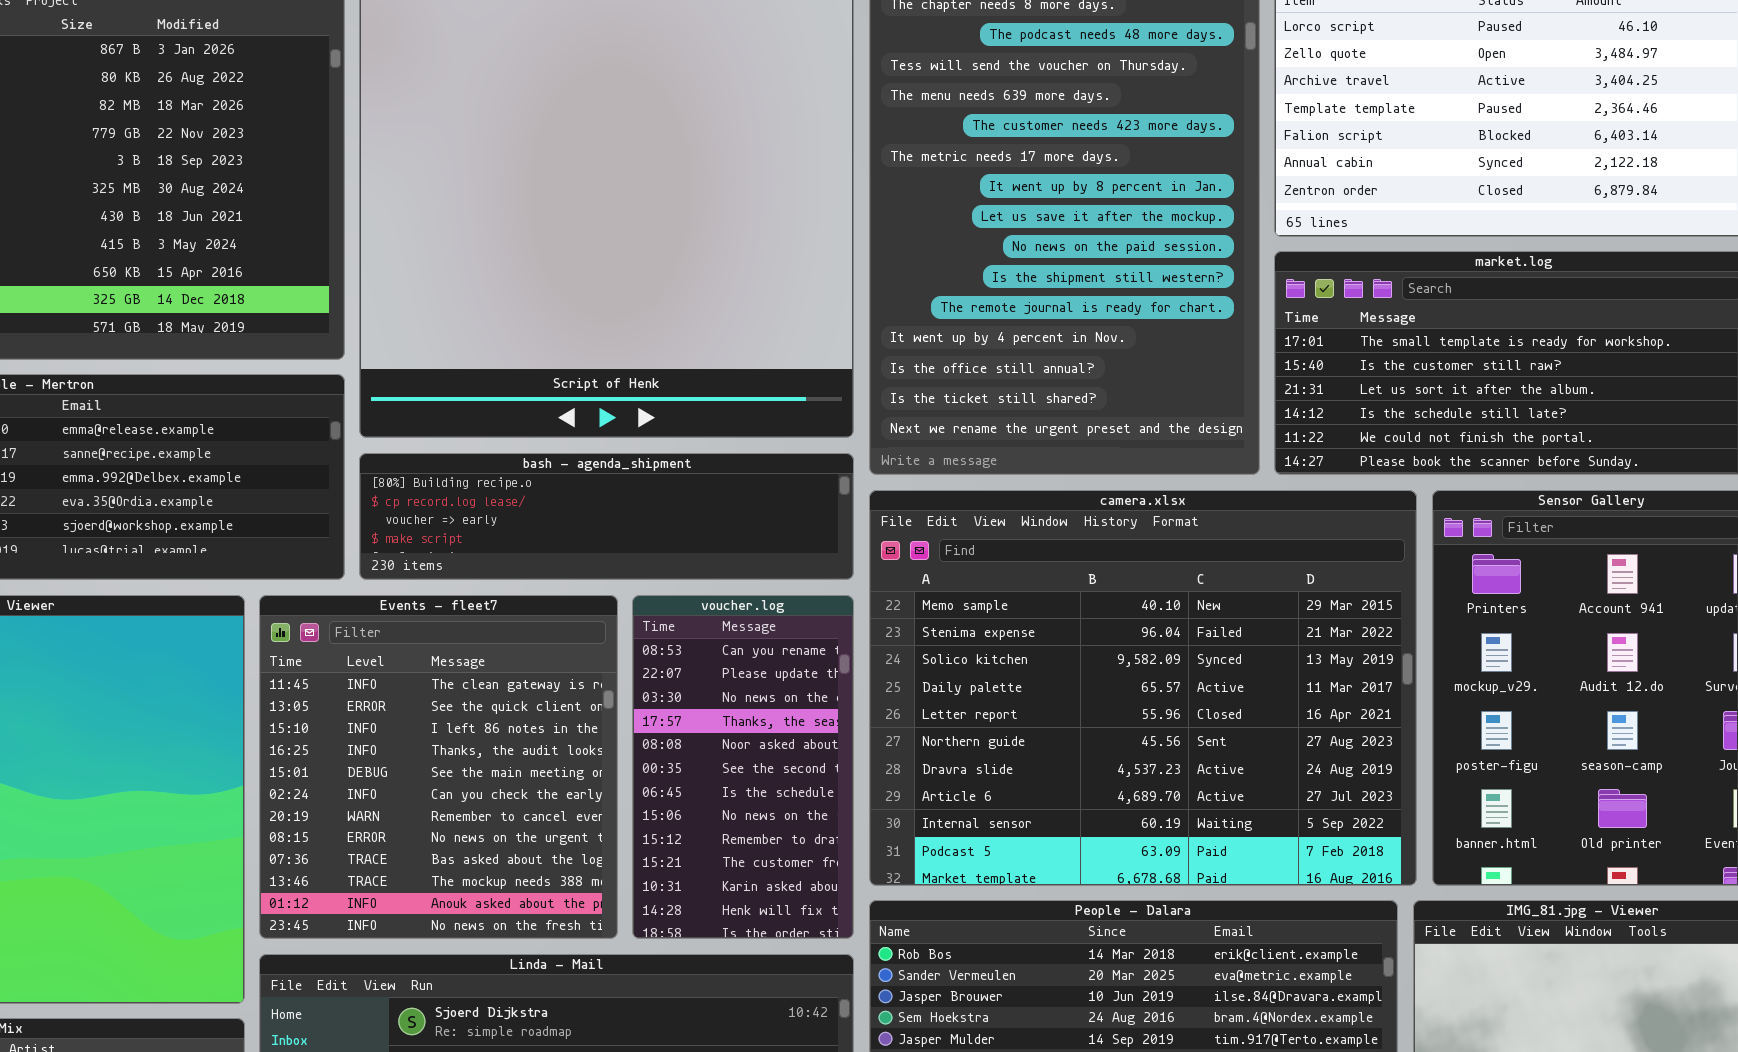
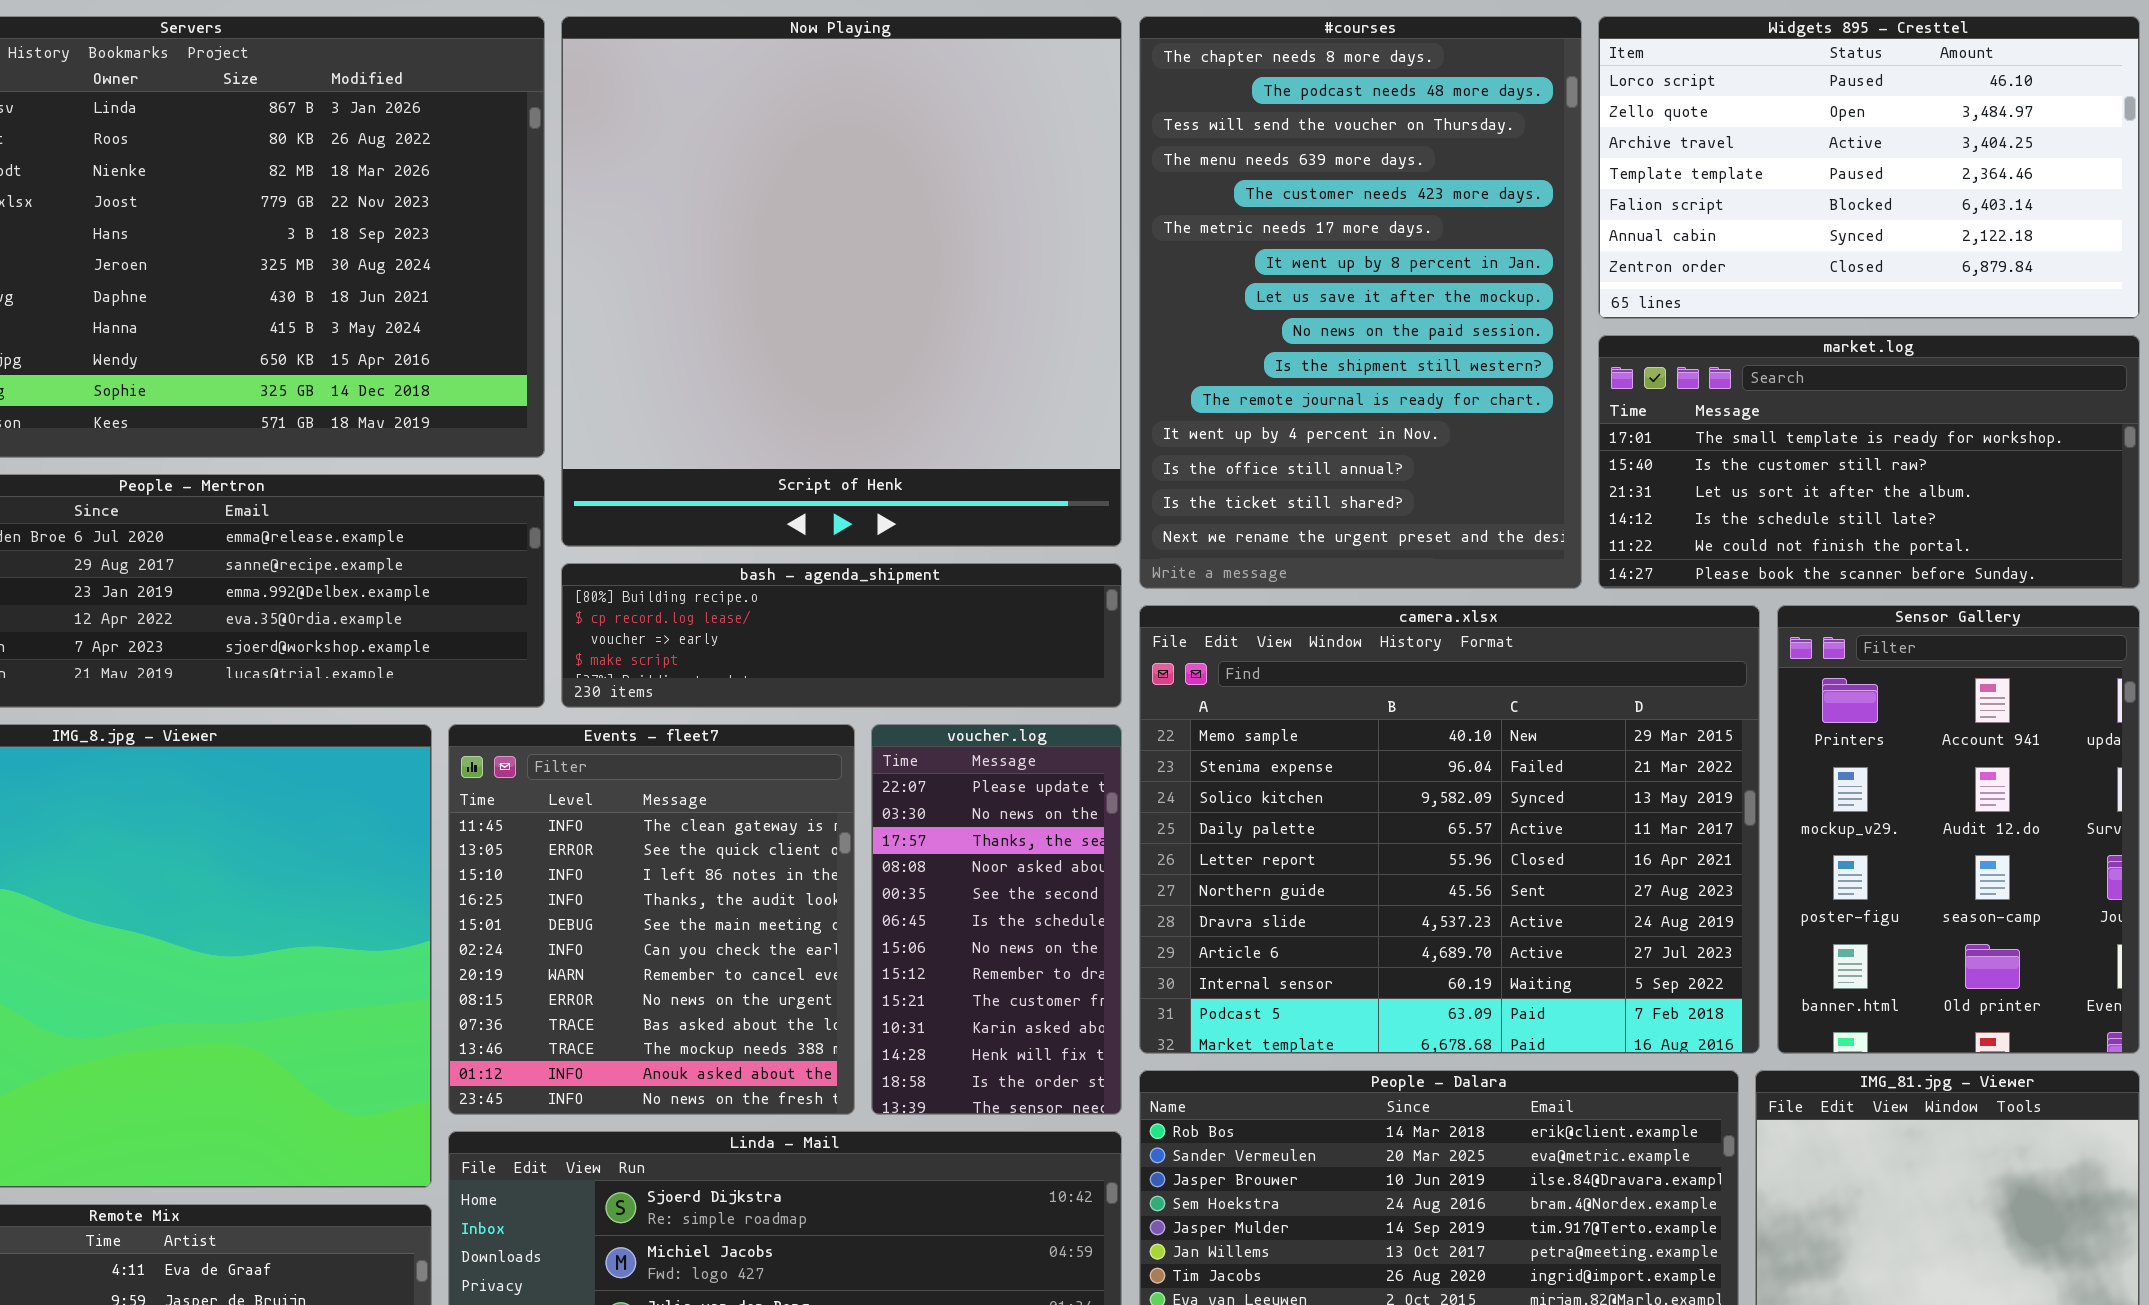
voucher.log: [632,595,854,939] -> [871,724,1122,1115], scrolled down 1 row

